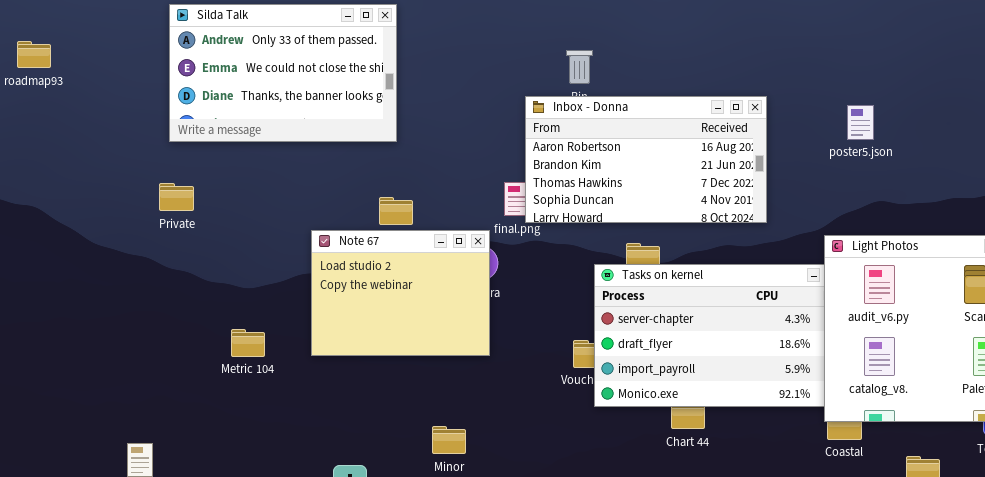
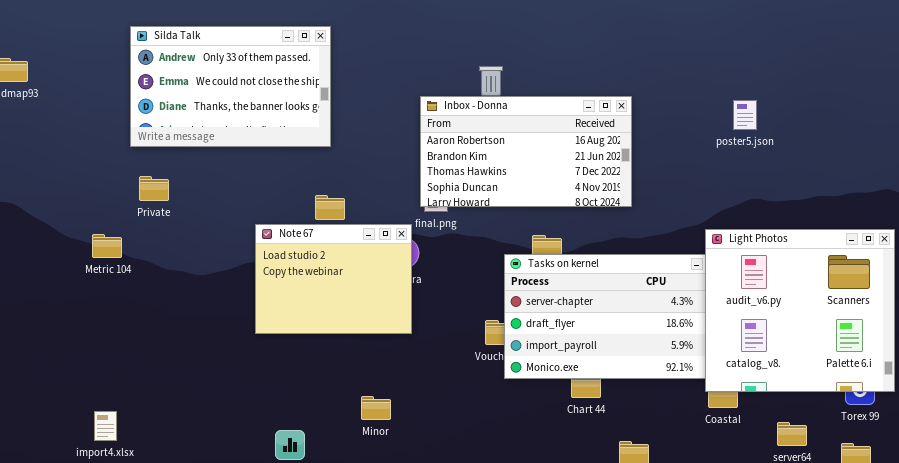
Inbox - Donna: [525,96,767,223] -> [420,96,632,207], moved
poster5.json: [847,105,874,140] -> [733,100,757,130], moved
Private: [159,183,194,211] -> [139,176,169,201], moved
Metric 104: [231,329,265,357] -> [92,234,122,258], moved

